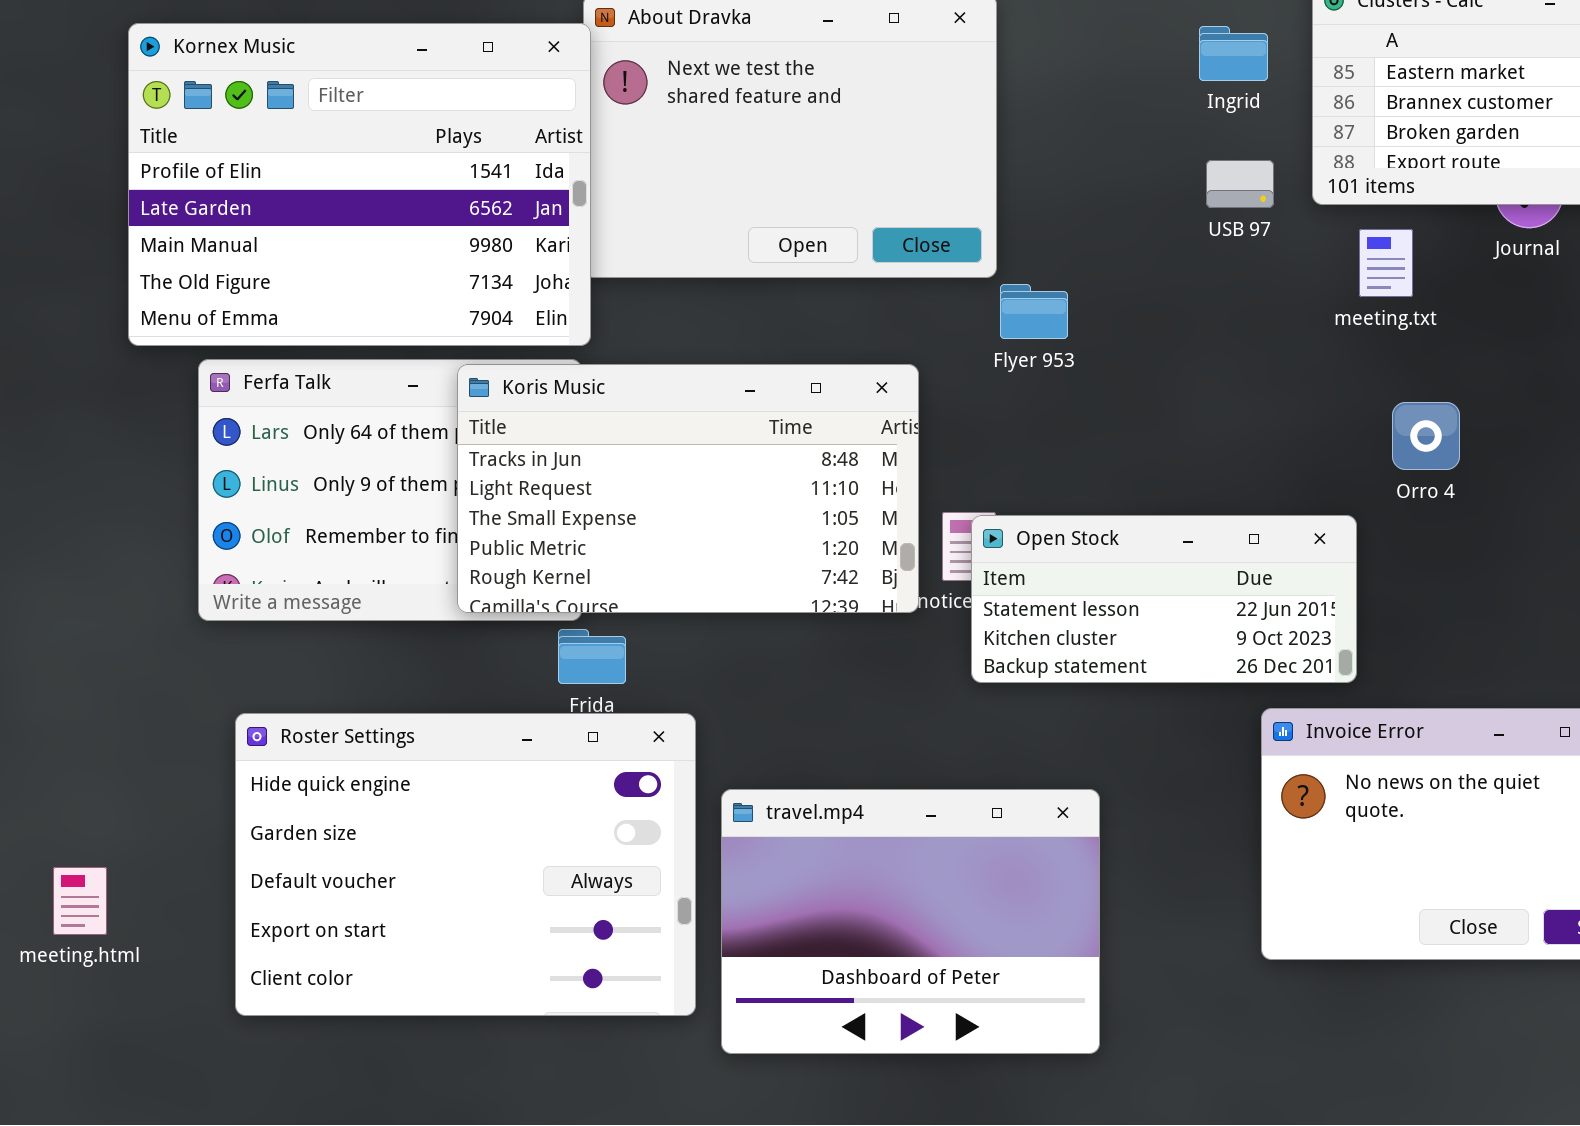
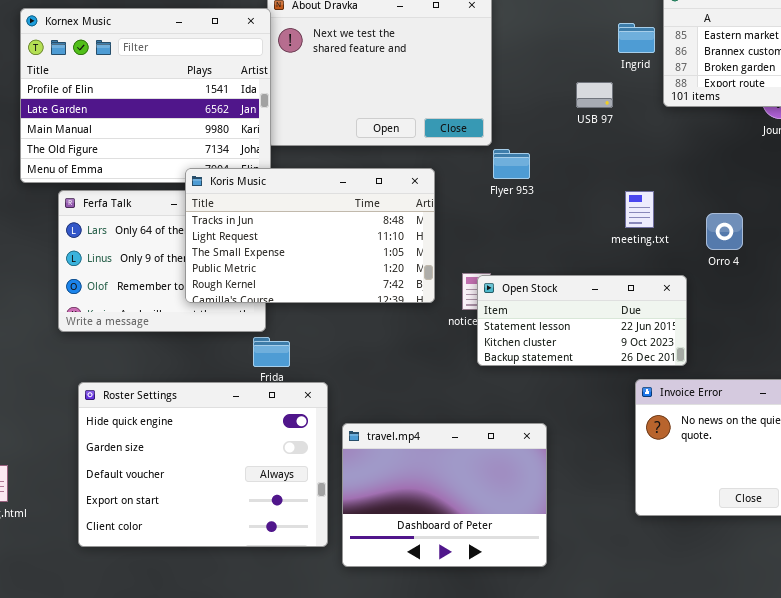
Ingrid: [1199,26,1268,81] -> [618,23,655,53], moved
USB 97: [1206,160,1274,208] -> [576,82,613,108], moved
meeting.txt: [1359,229,1413,297] -> [625,191,654,228], moved
Koris Music: [457,364,919,613] -> [185,168,435,303], moved

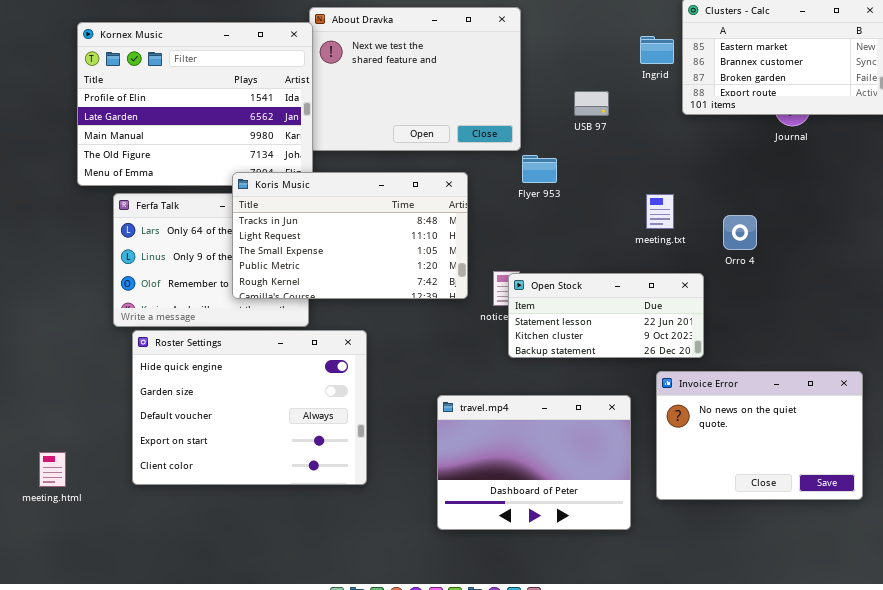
USB 97: [576,82,613,108] -> [574,91,609,116], moved
Roster Settings: [78,382,328,547] -> [132,330,367,485], moved
travel.mp4: [342,423,547,567] -> [437,395,631,530], moved

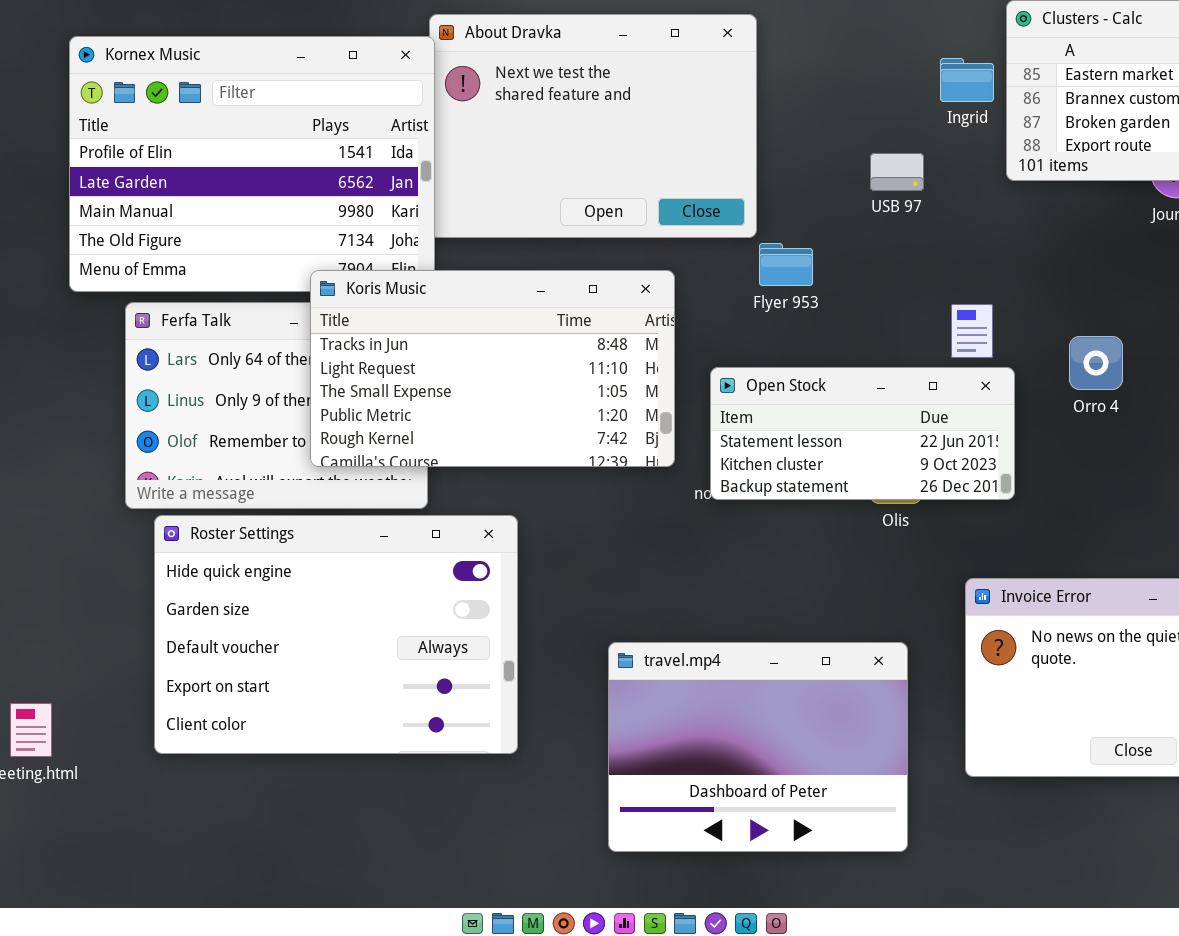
USB 97: [574,91,609,116] -> [870,153,924,191], moved
Open Stock: [508,273,704,358] -> [710,367,1015,500], moved
travel.mp4: [437,395,631,530] -> [608,642,908,852], moved

